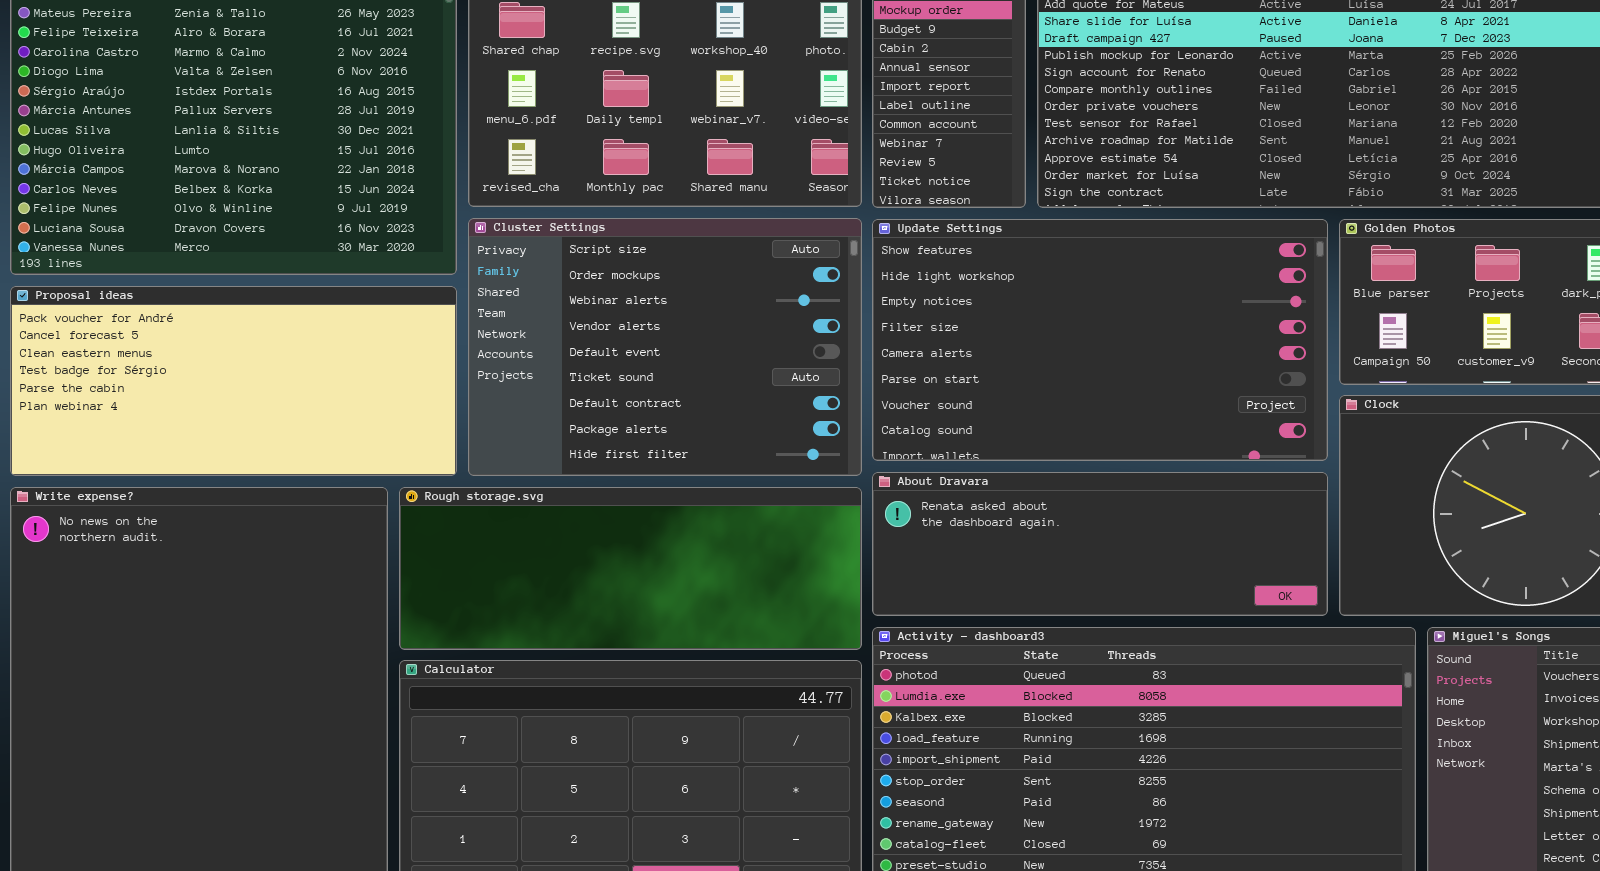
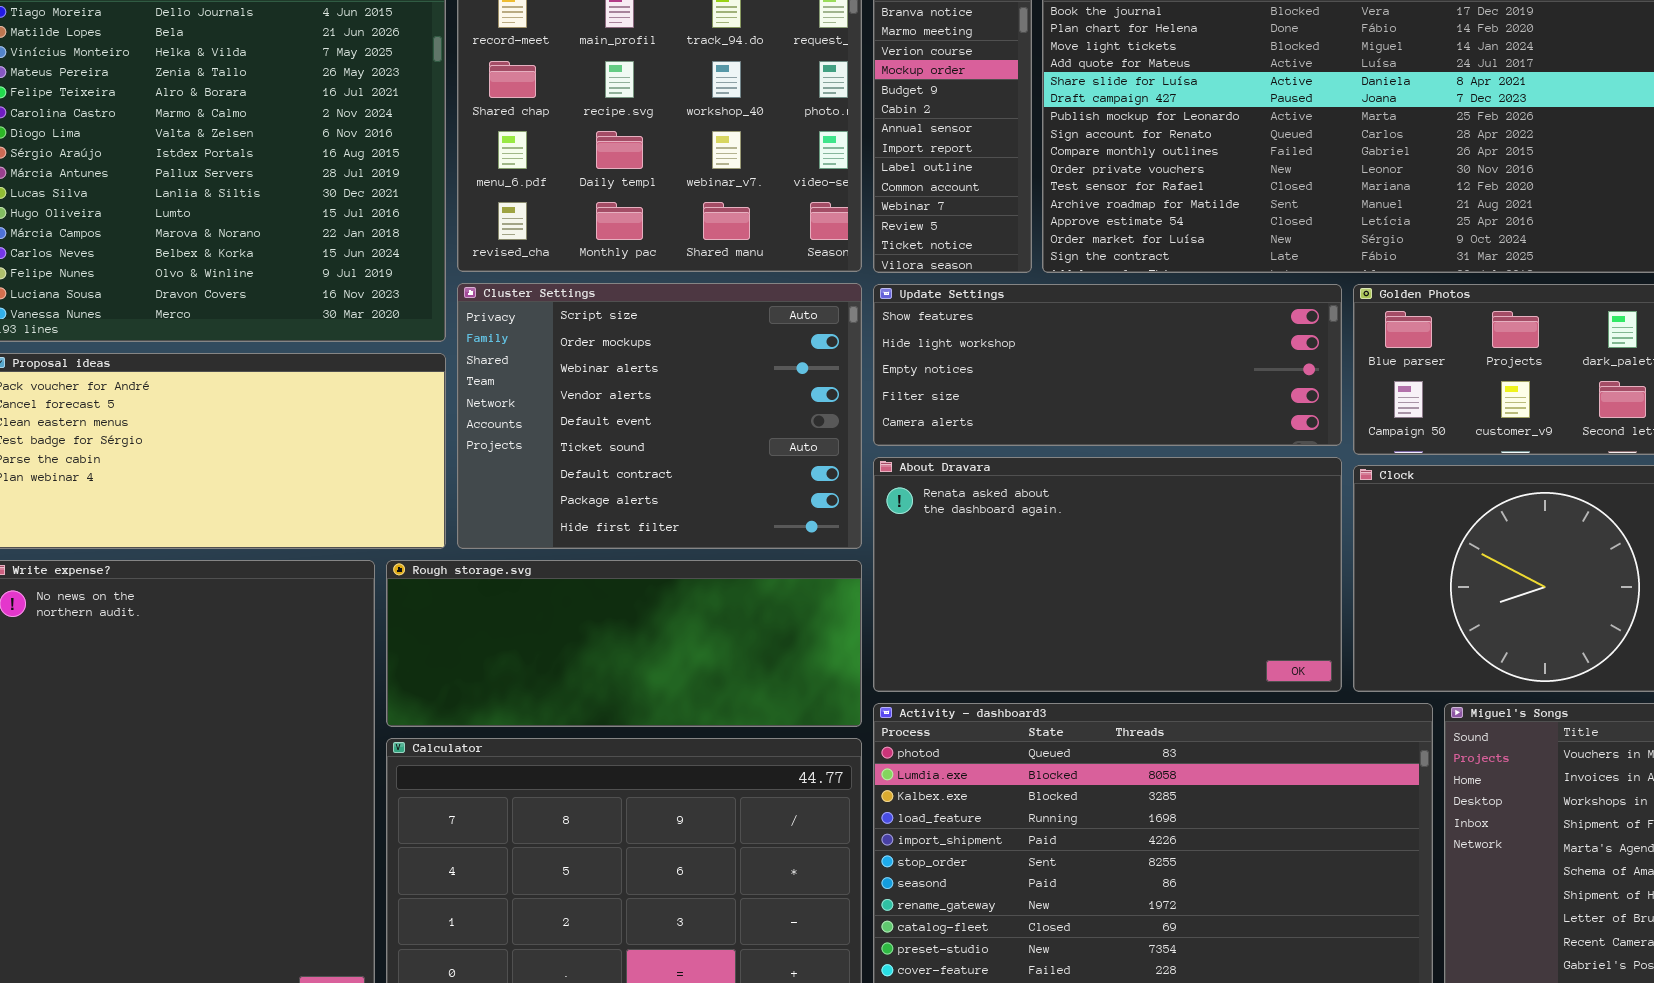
Update Settings: [872,219,1328,461] -> [873,284,1342,446], resized
About Dravara: [872,472,1328,616] -> [873,457,1342,692], resized

